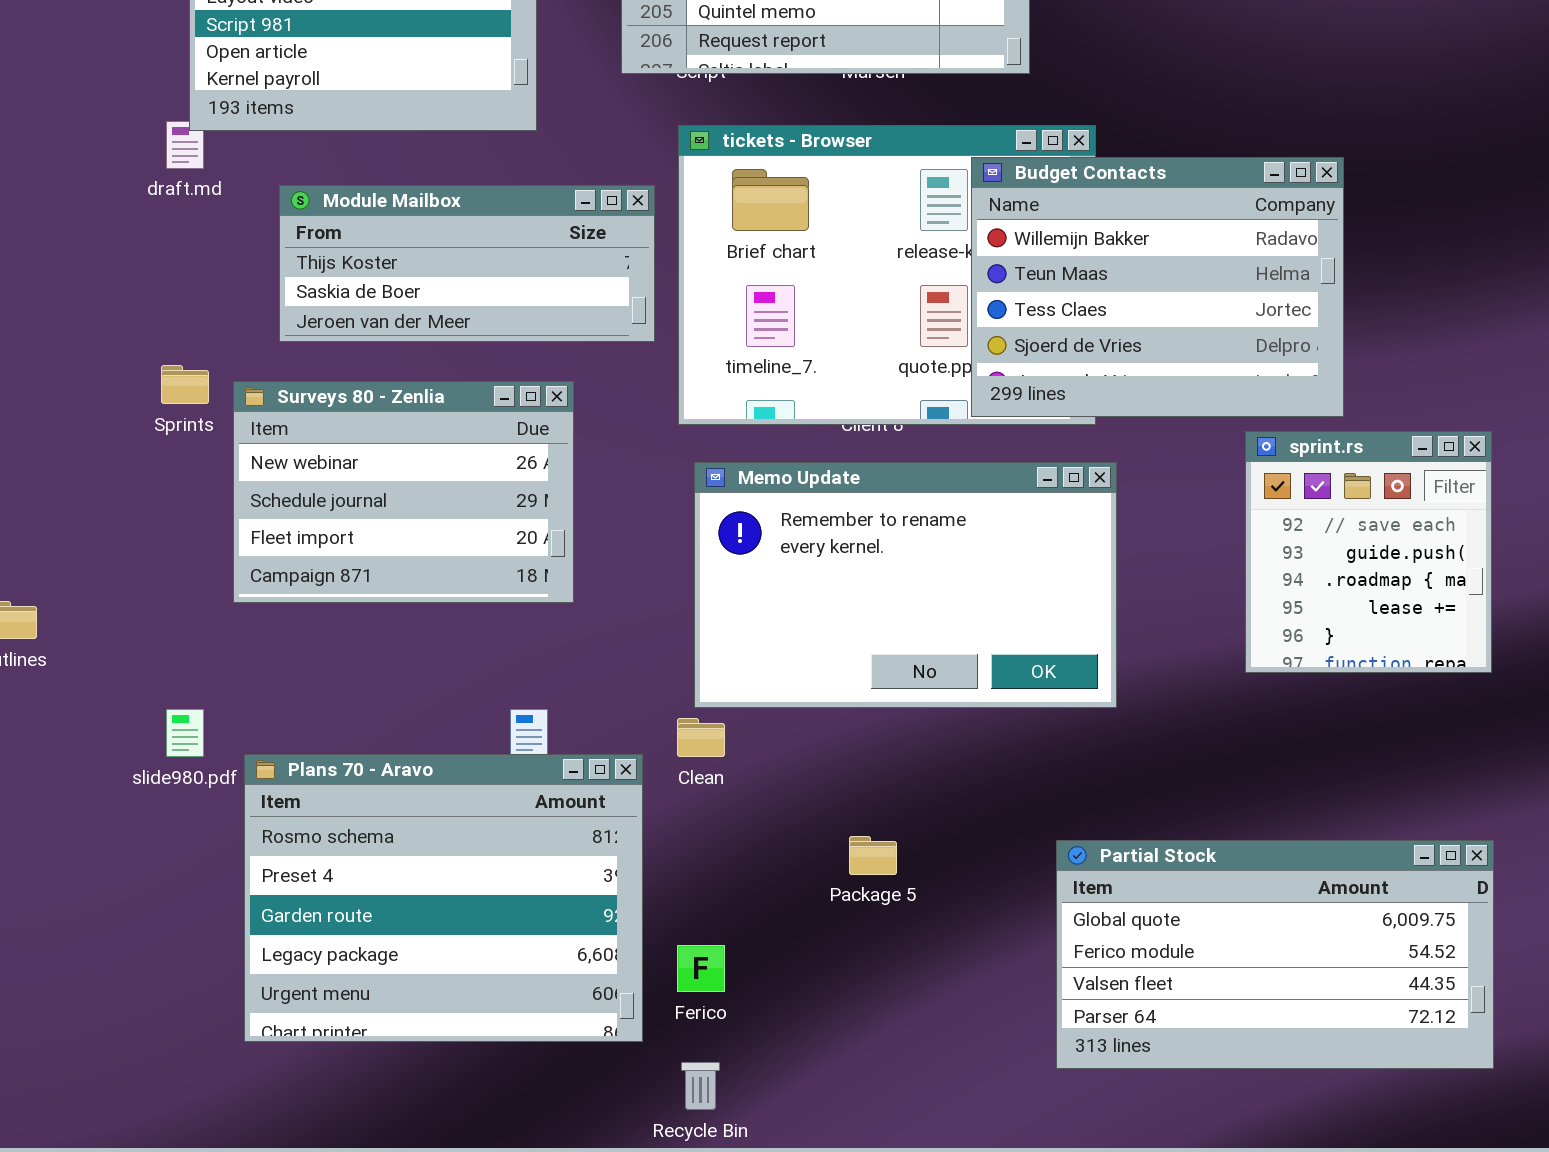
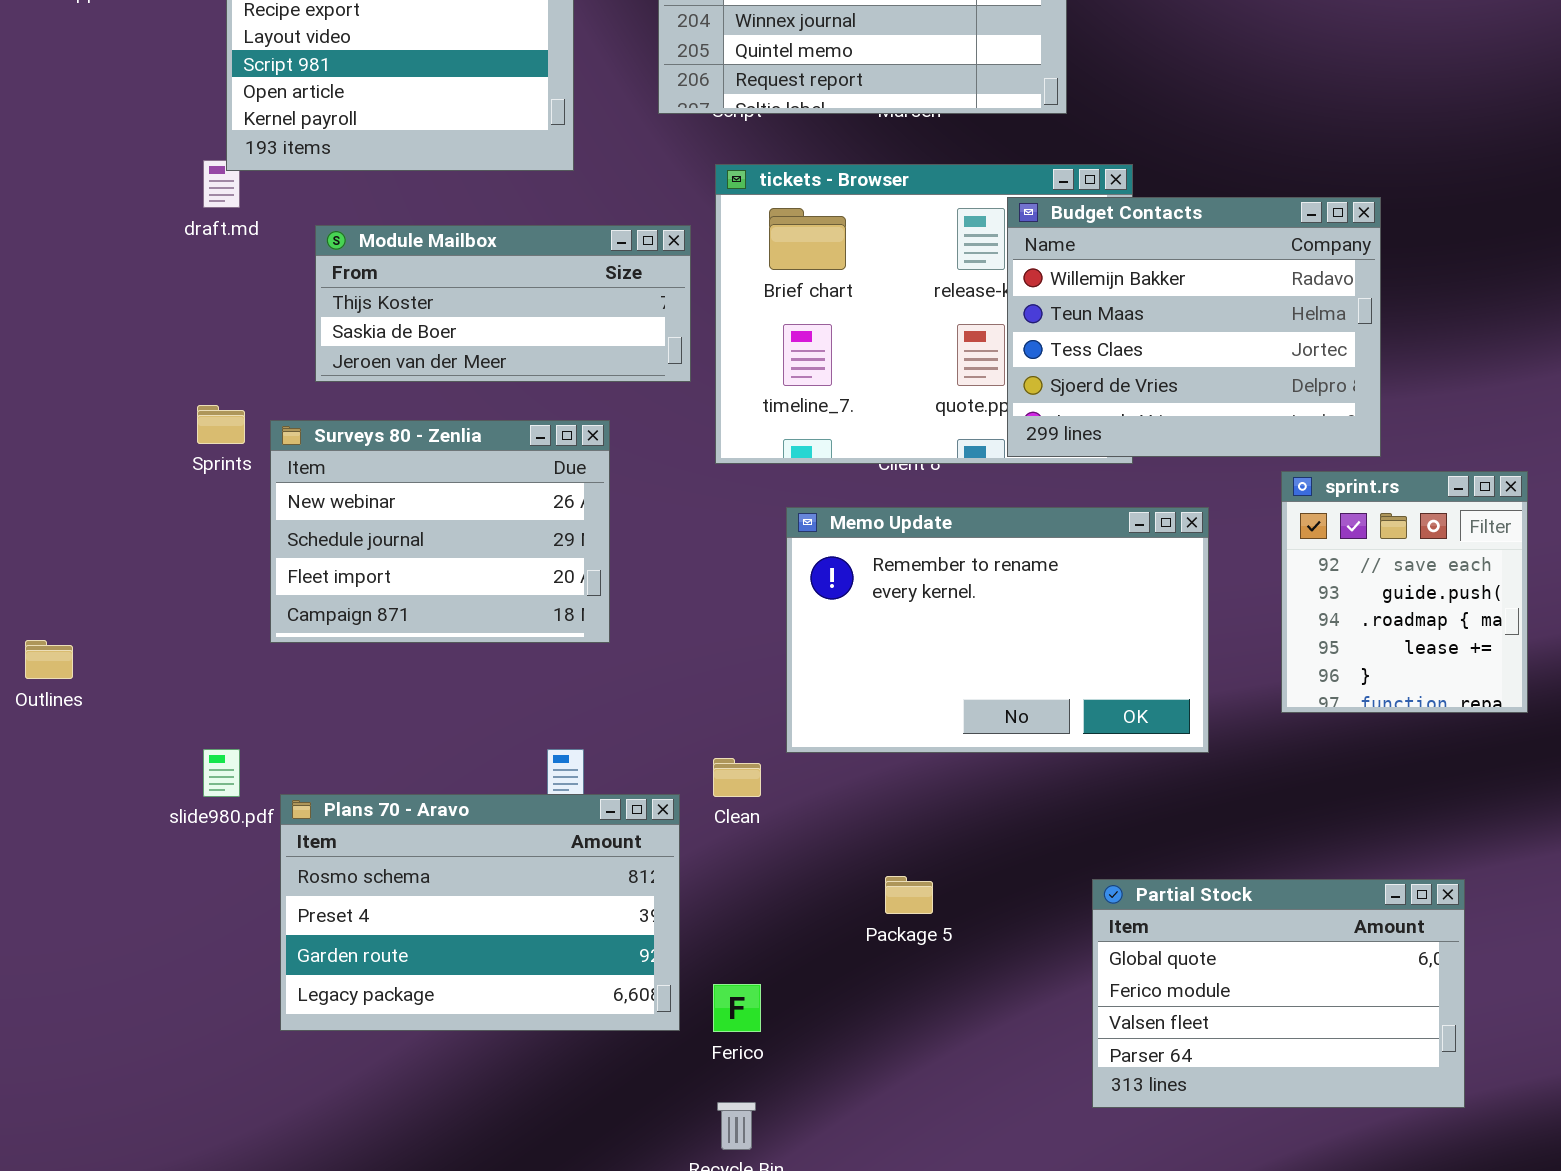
Memo Update: [694,462,1117,708] -> [786,507,1209,753], moved
Plans 70 - Aravo: [244,754,643,1042] -> [280,794,680,1031], resized
Partial Stock: [1056,840,1494,1069] -> [1092,879,1465,1108], resized

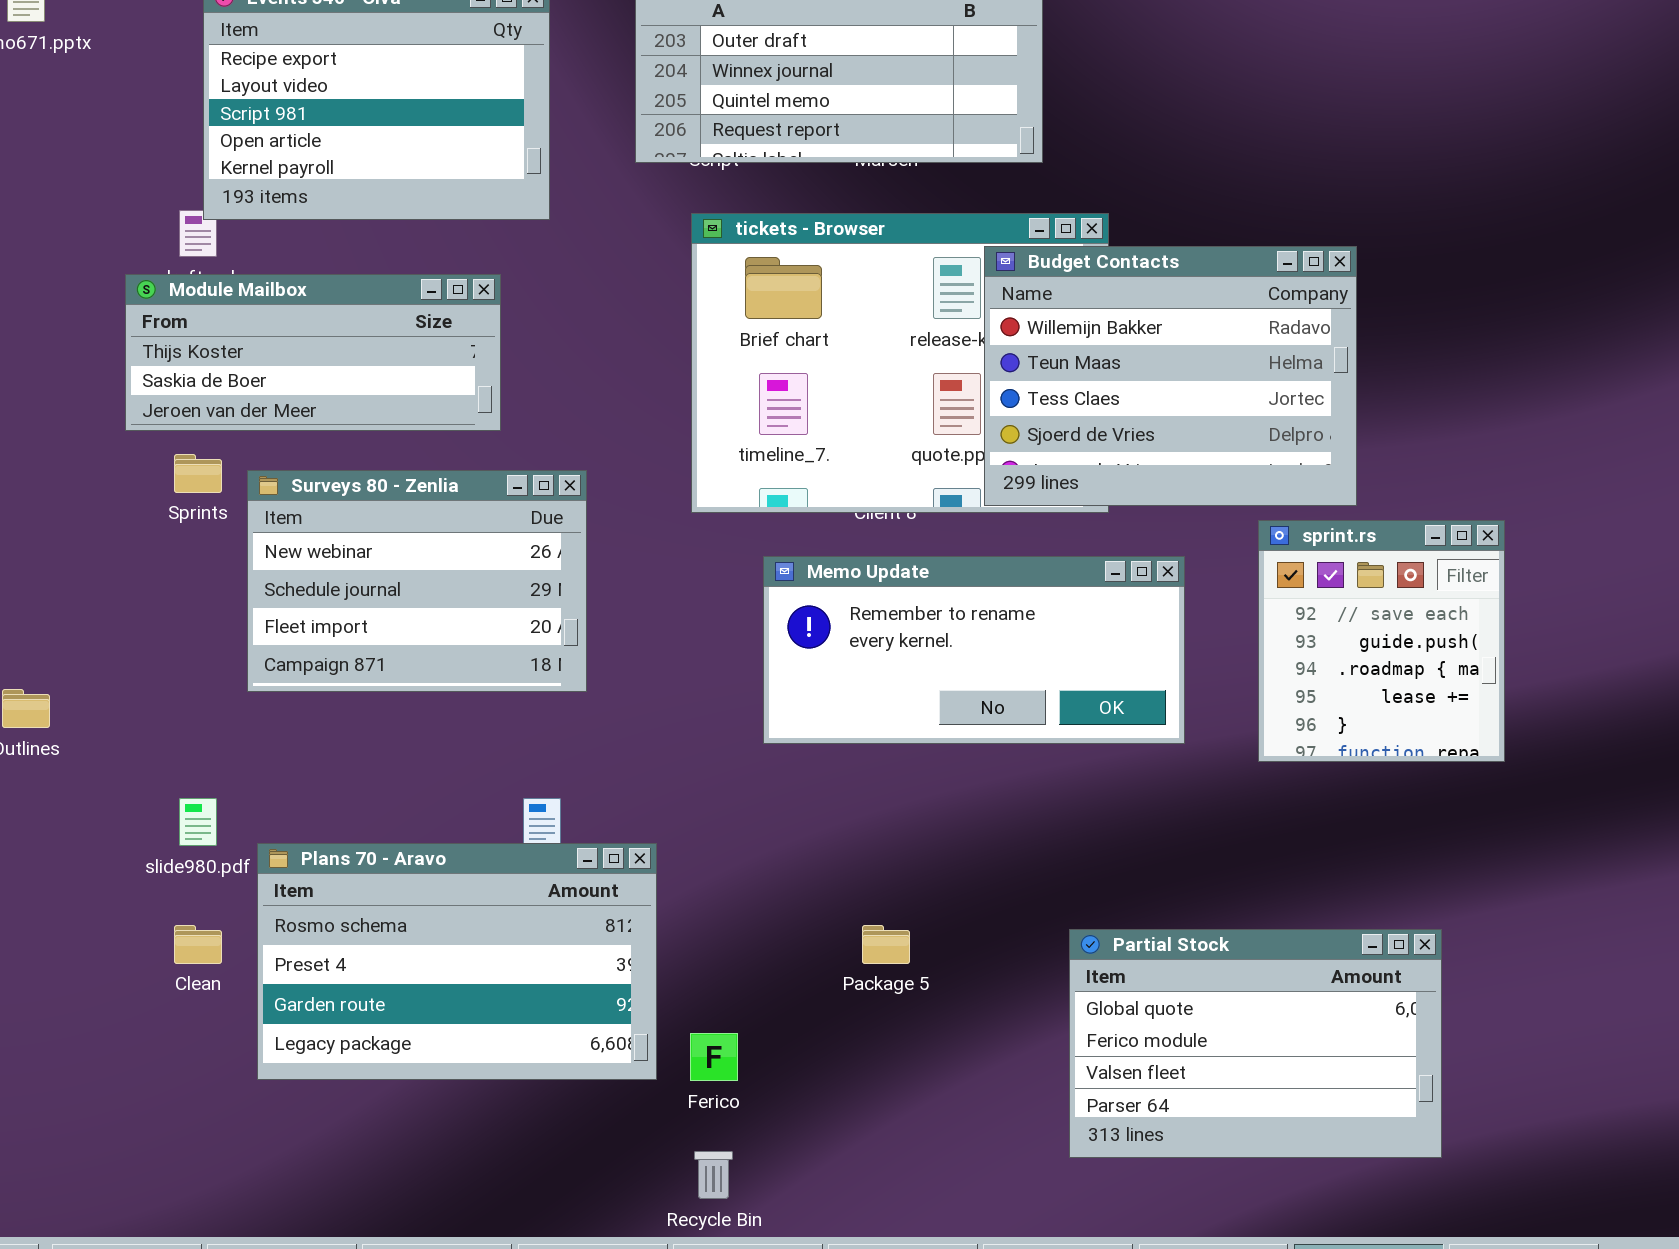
Module Mailbox: [315,225,691,382] -> [125,274,501,431], moved
Memo Update: [786,507,1209,753] -> [763,556,1185,744], resized
Clean: [713,758,761,797] -> [174,925,222,964], moved

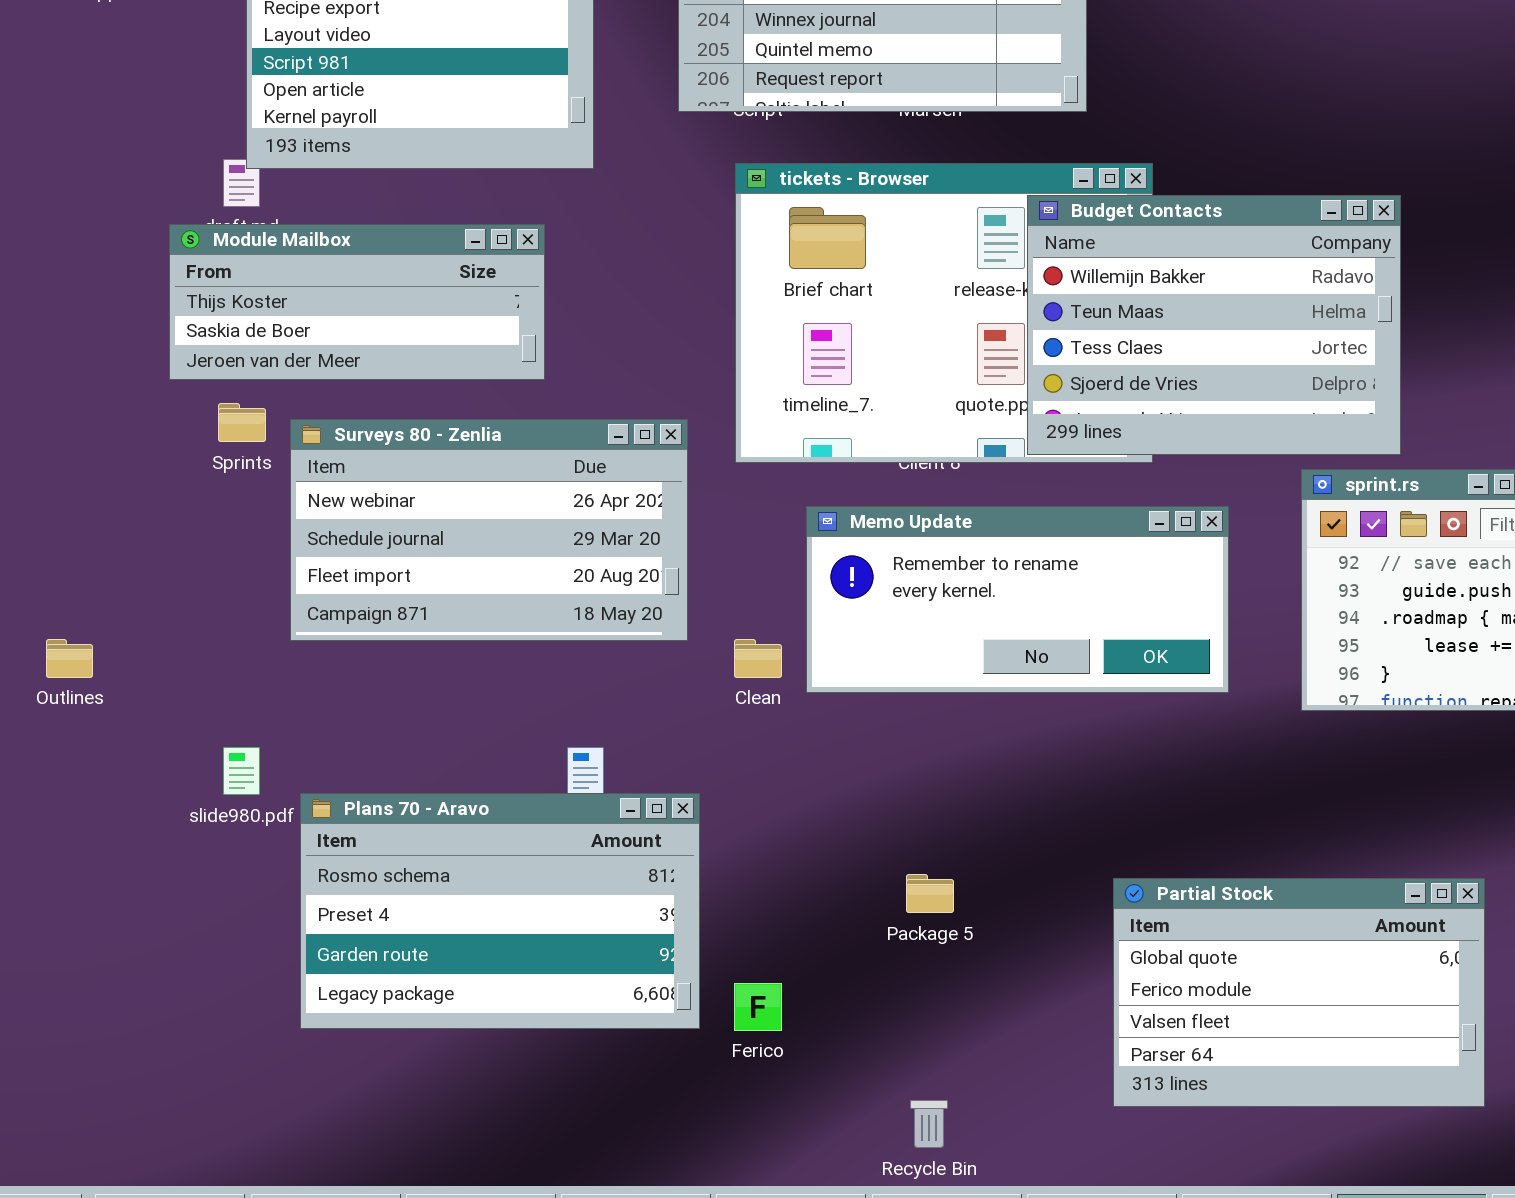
Surveys 80 - Zenlia: [247,470,587,692] -> [290,419,688,641], resized
Clean: [174,925,222,964] -> [734,639,782,678], moved
Recycle Bin: [694,1151,733,1199] -> [910,1100,948,1148], moved

